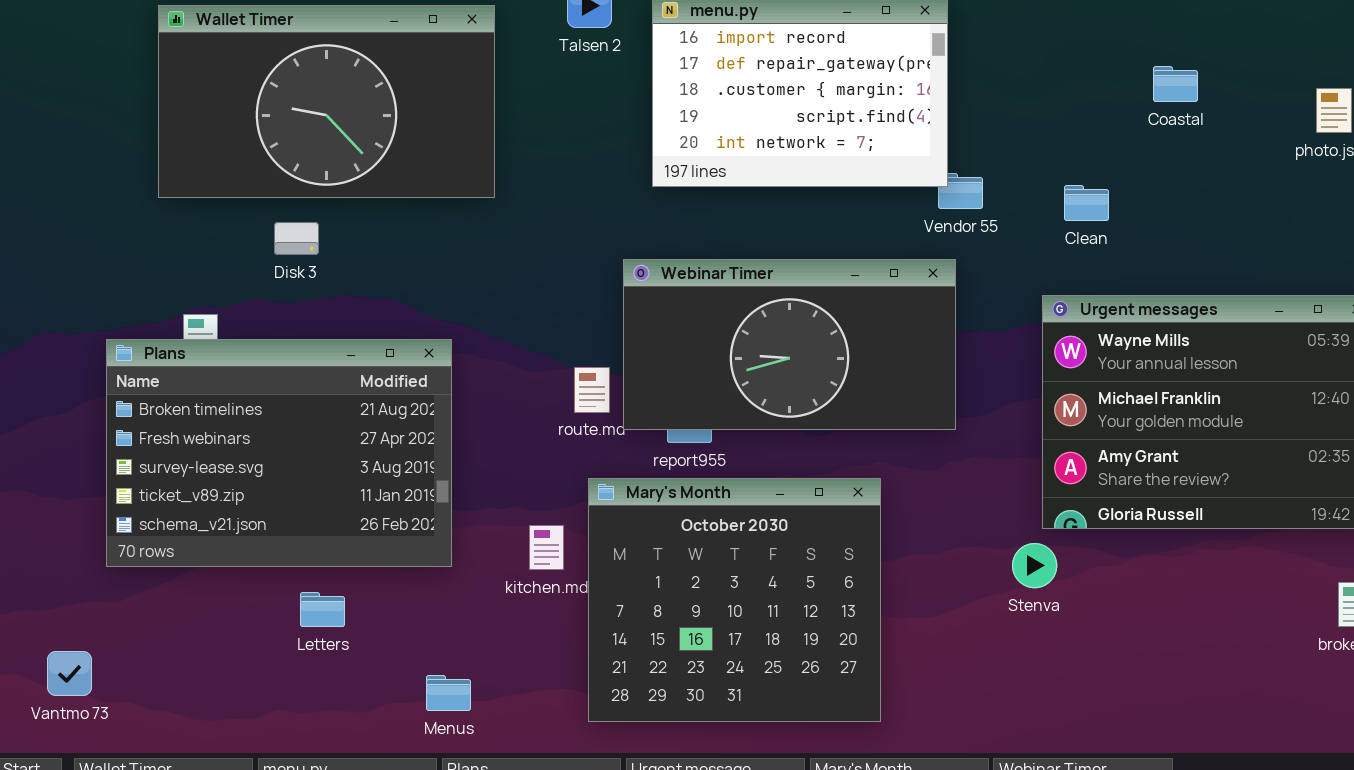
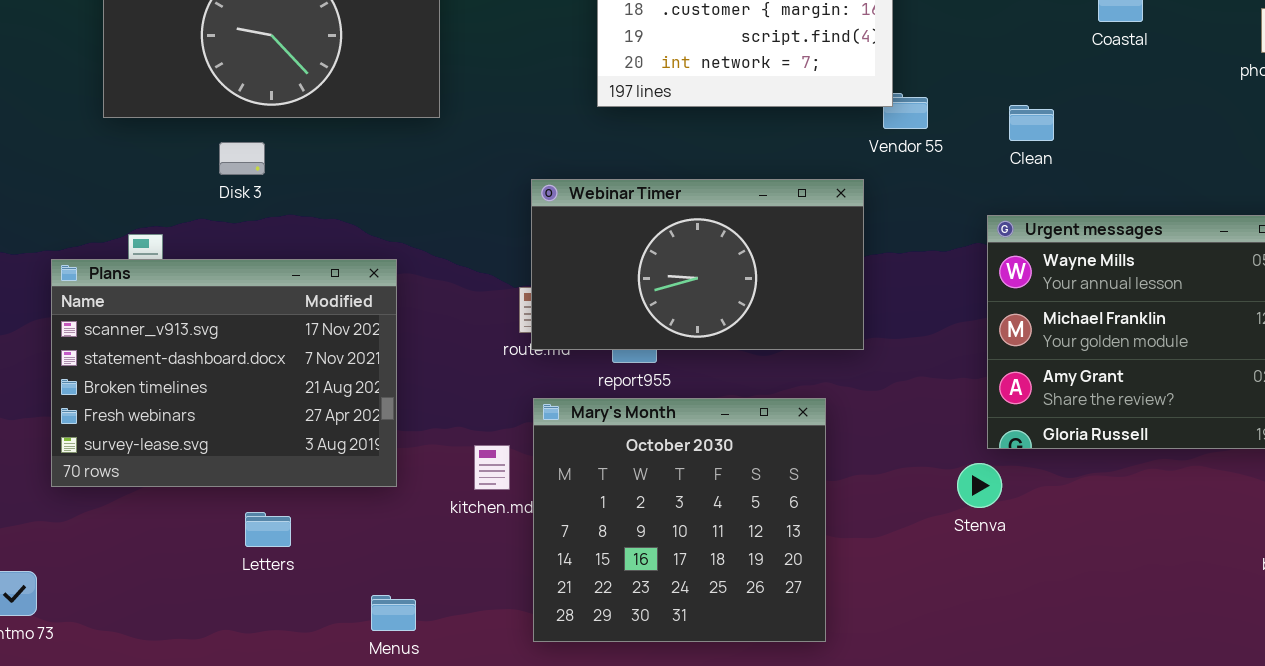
Webinar Timer: [623,259,956,430] -> [531,179,864,350], moved
Plans: [106,339,452,567] -> [51,259,397,487], scrolled up 2 rows

